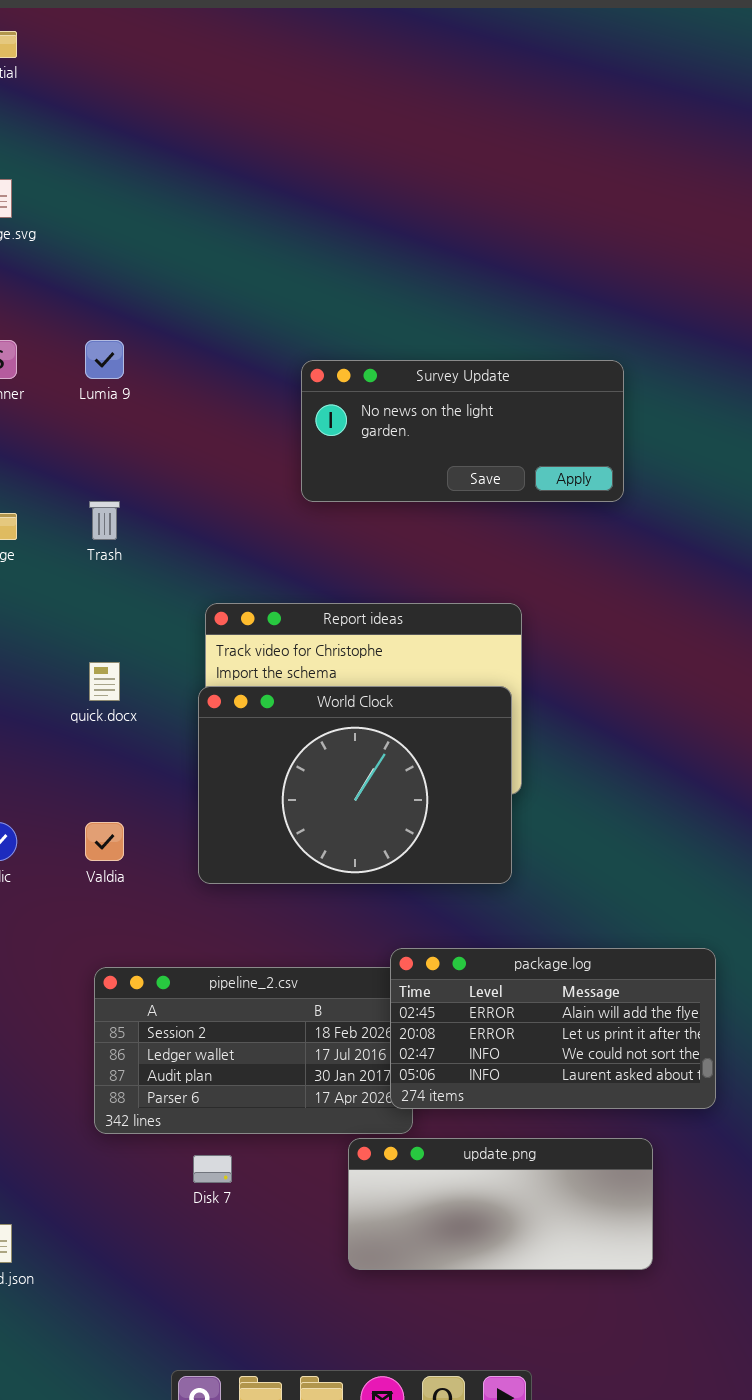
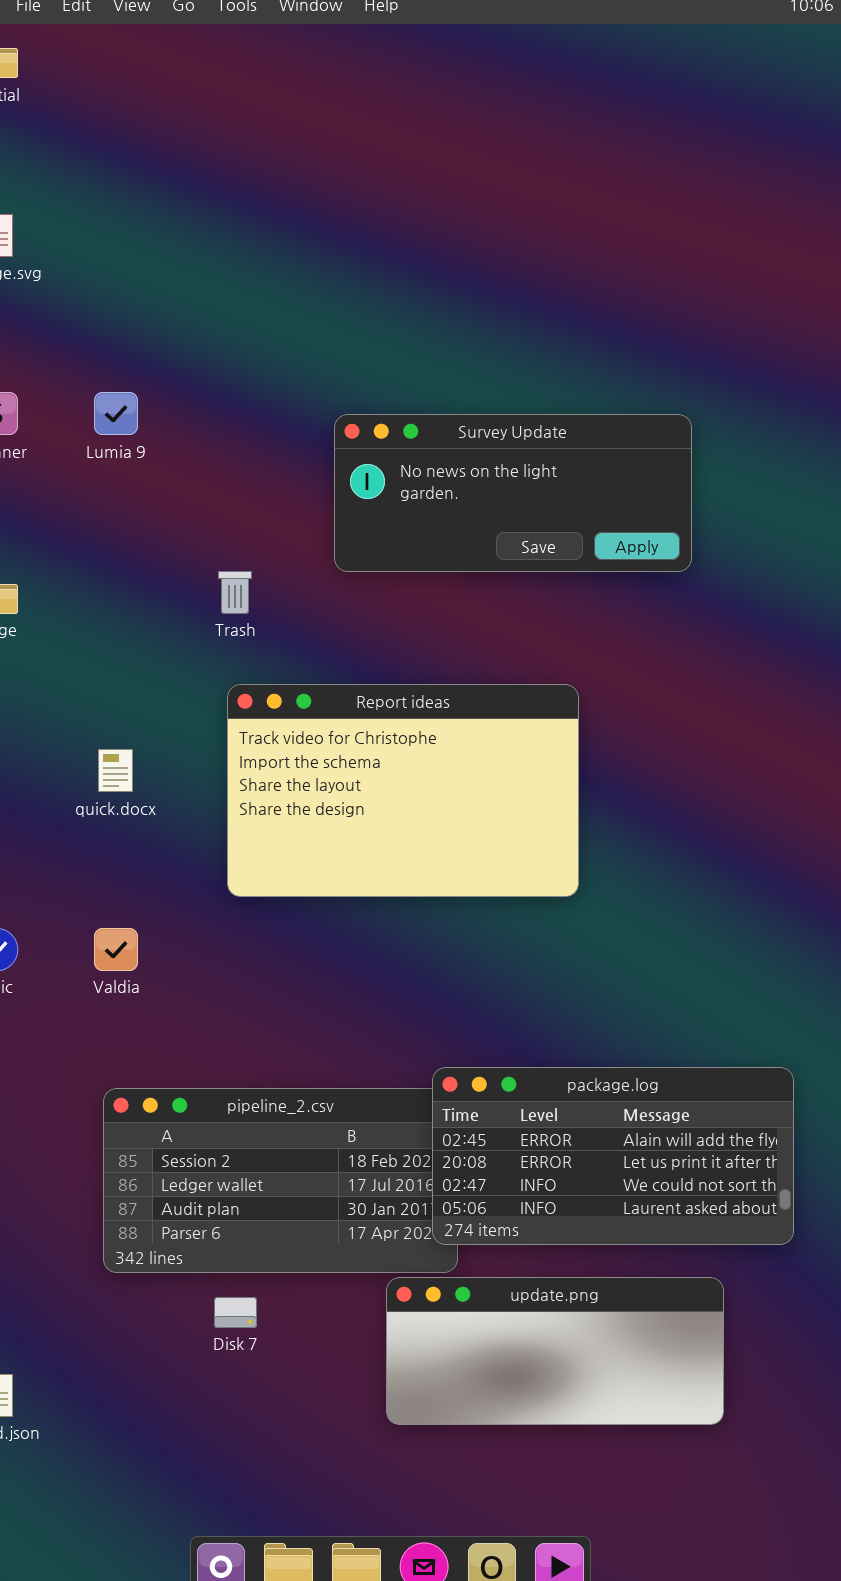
Trash: [89,501,120,540] -> [218,571,252,614], moved
World Clock: [198,686,512,884] -> none, closed

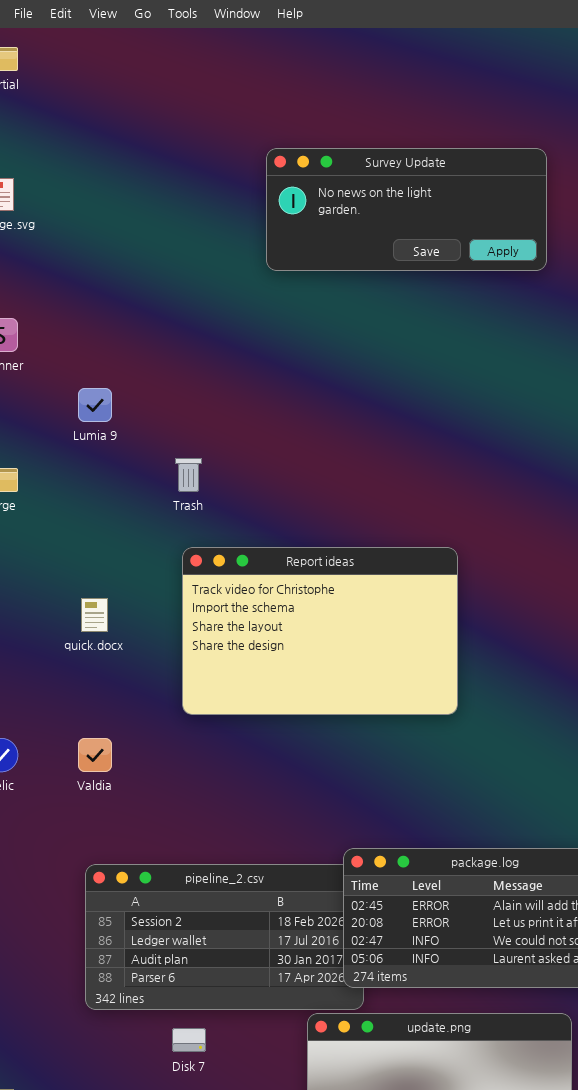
Lumia 9: [94,392,138,435] -> [78,388,112,422], moved
Survey Update: [334,414,692,572] -> [266,148,547,271], moved

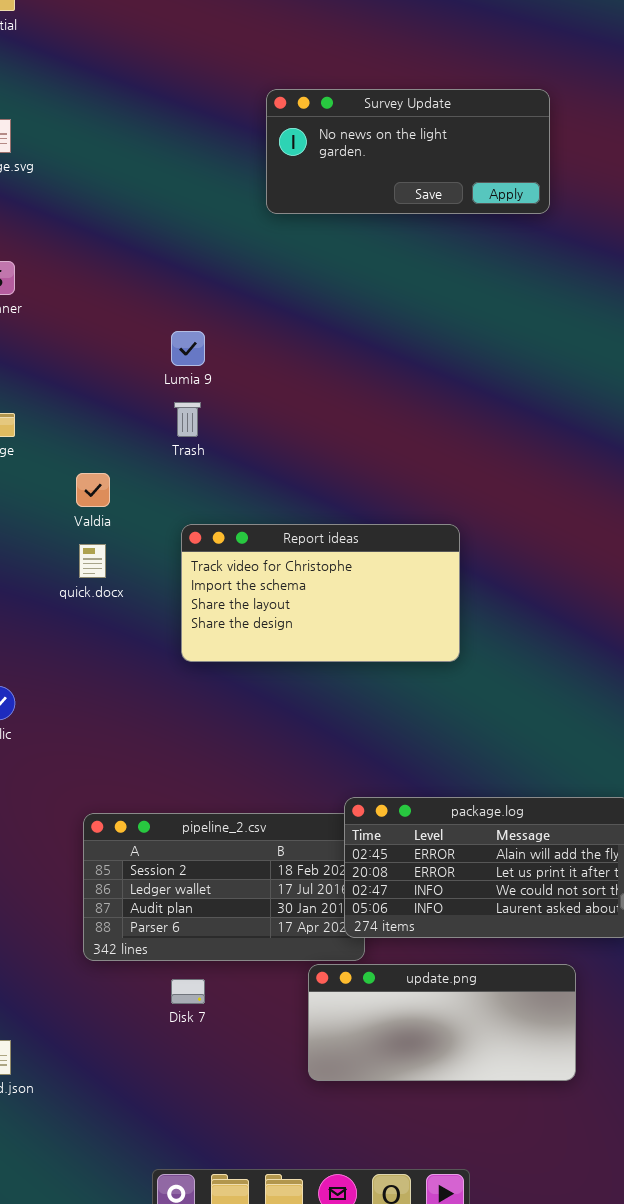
Lumia 9: [78,388,112,422] -> [171,331,205,366], moved
Report ideas: [182,547,458,715] -> [181,524,460,662], resized
Valdia: [78,738,112,772] -> [76,473,110,507], moved

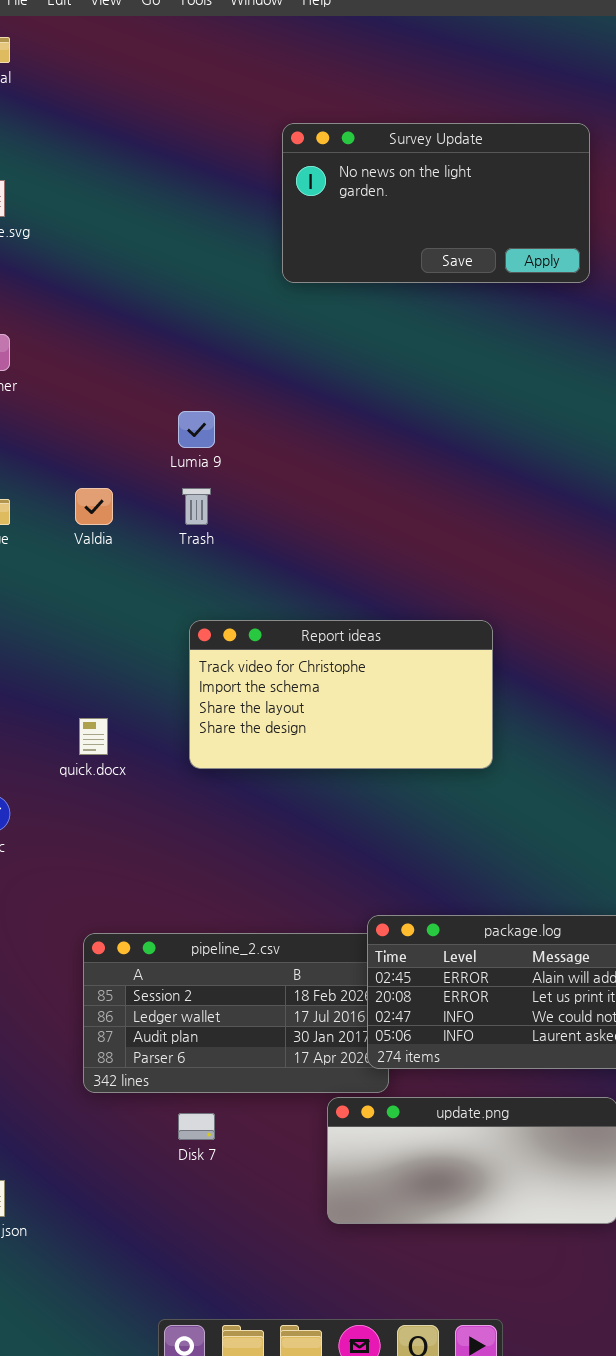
Survey Update: [266,89,550,214] -> [282,123,590,283], resized
Valdia: [76,473,110,507] -> [75,488,113,525], moved
quick.docx: [79,544,106,578] -> [79,718,108,755], moved

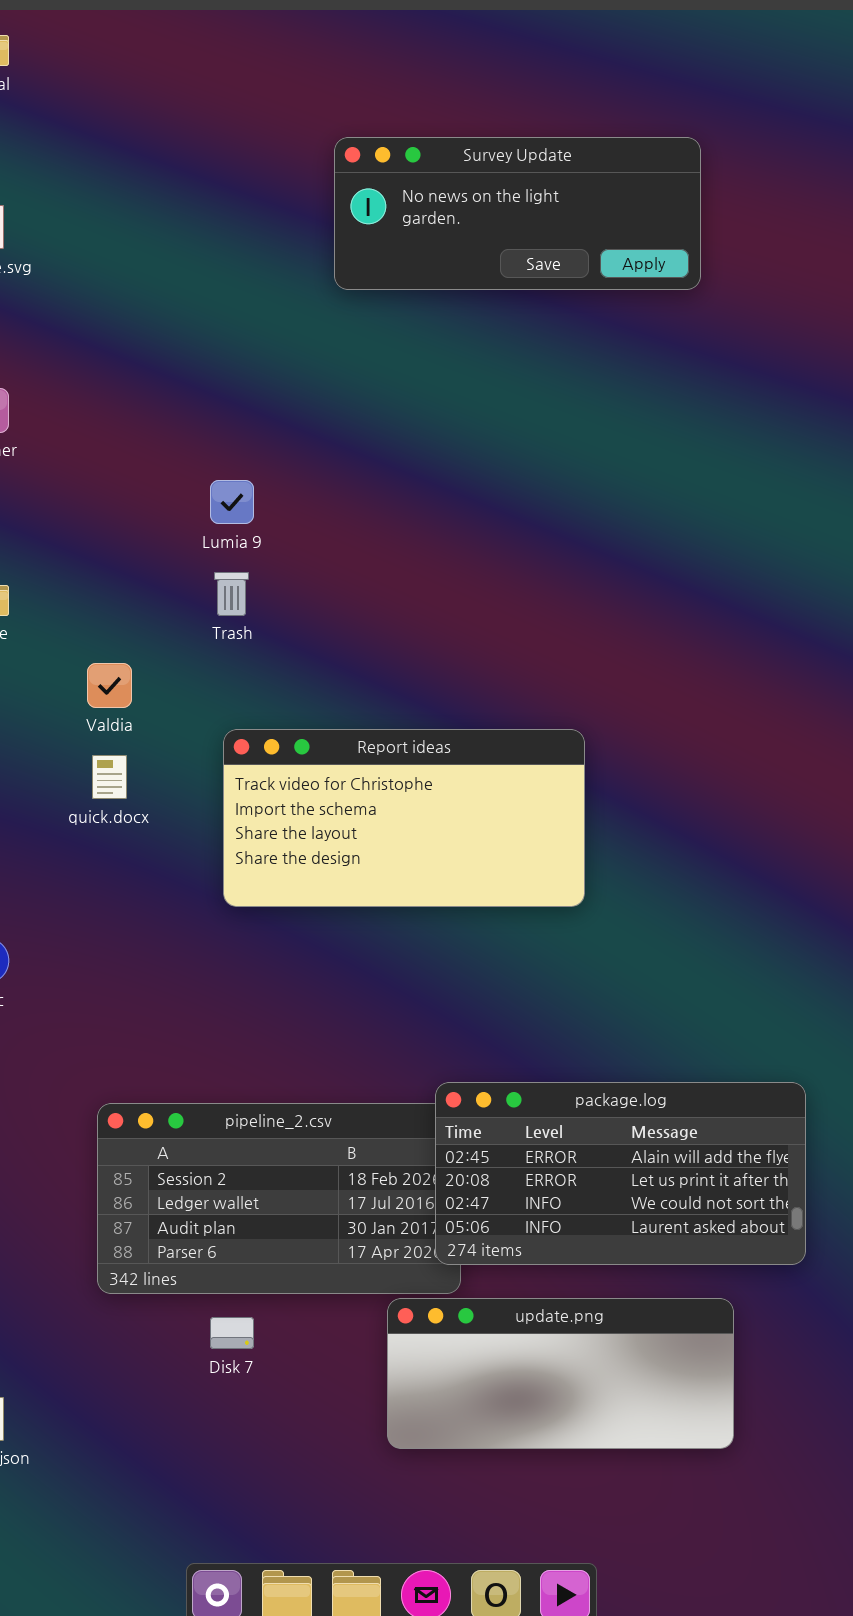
Survey Update: [282,123,590,283] -> [334,137,701,290], resized
Valdia: [75,488,113,525] -> [87,663,132,708], moved
quick.docx: [79,718,108,755] -> [92,755,127,799], moved

